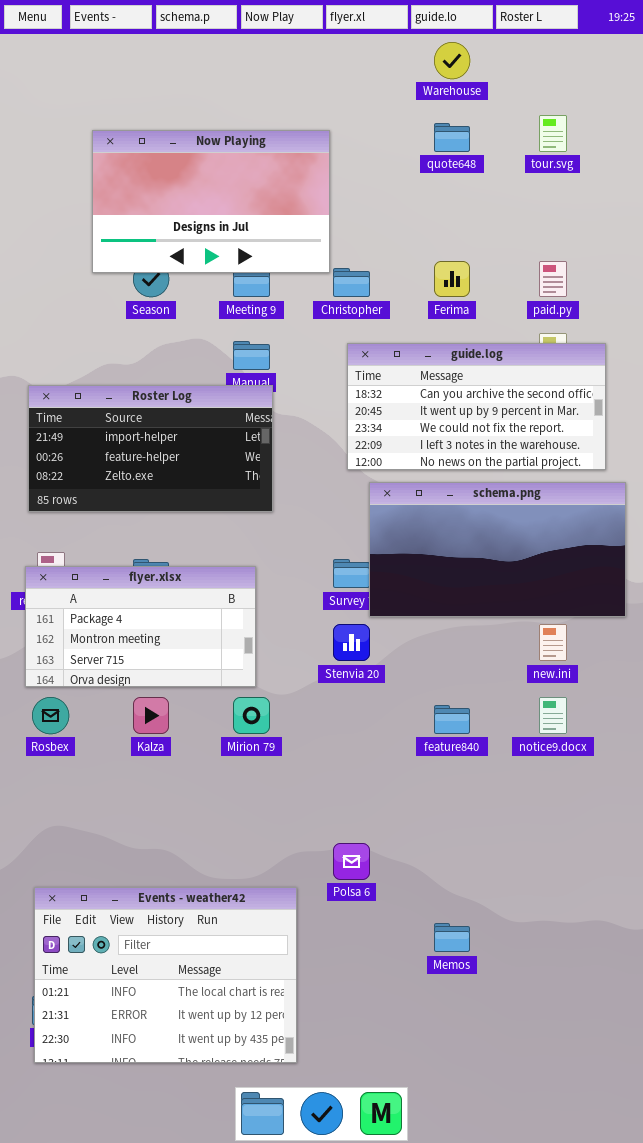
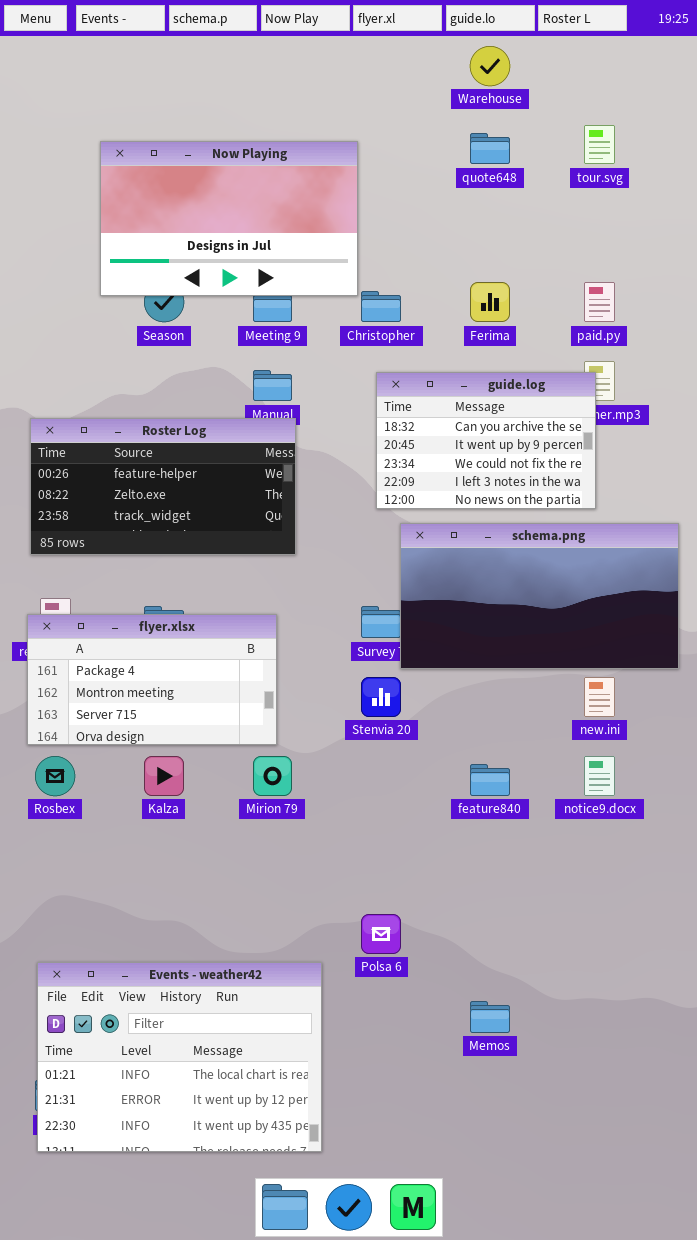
guide.log: [347,343,606,470] -> [376,372,596,509], resized
Roster Log: [28,385,273,512] -> [30,418,296,555], scrolled down 1 row

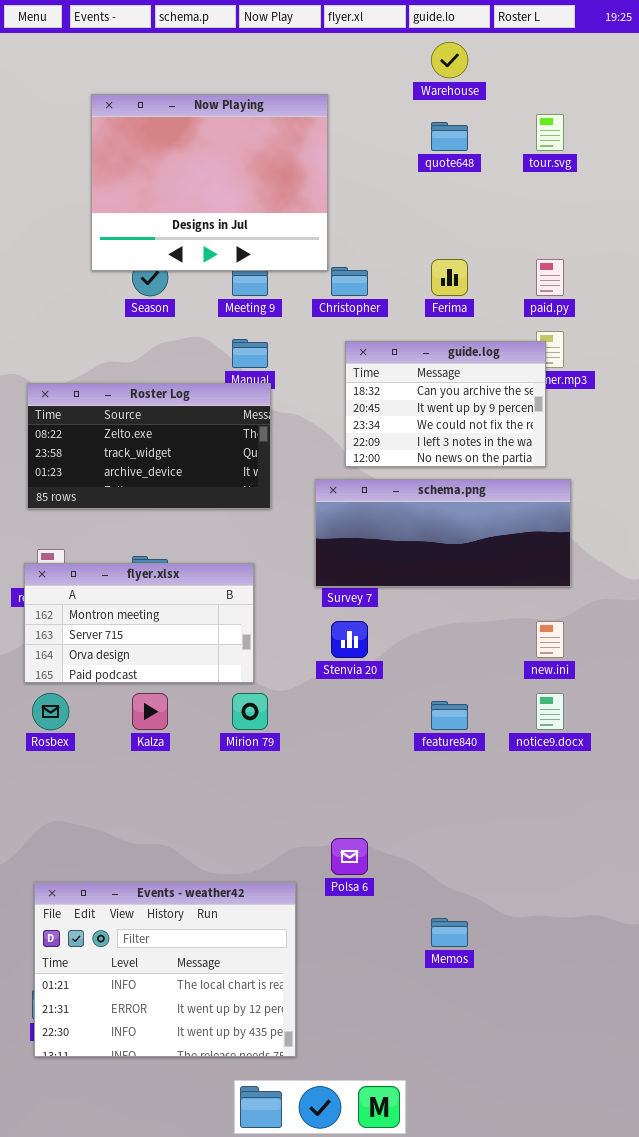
Now Playing: [100,141,358,296] -> [91,94,328,271], resized
Roster Log: [30,418,296,555] -> [27,383,271,509], scrolled down 1 row
schema.png: [400,523,679,669] -> [315,479,571,587], moved, resized
flyer.xlsx: [27,614,277,745] -> [24,563,254,683], scrolled down 1 row

